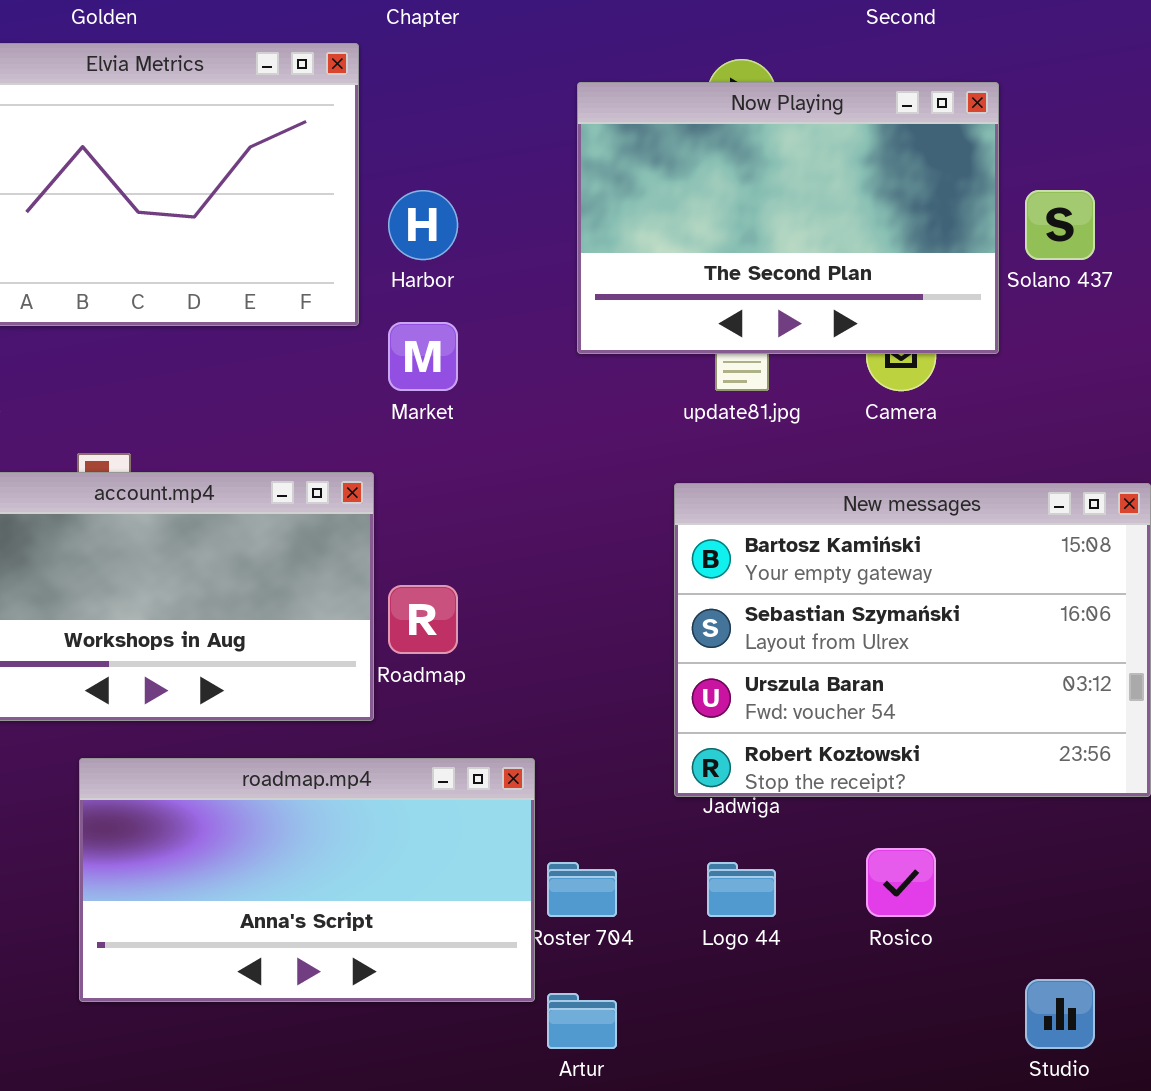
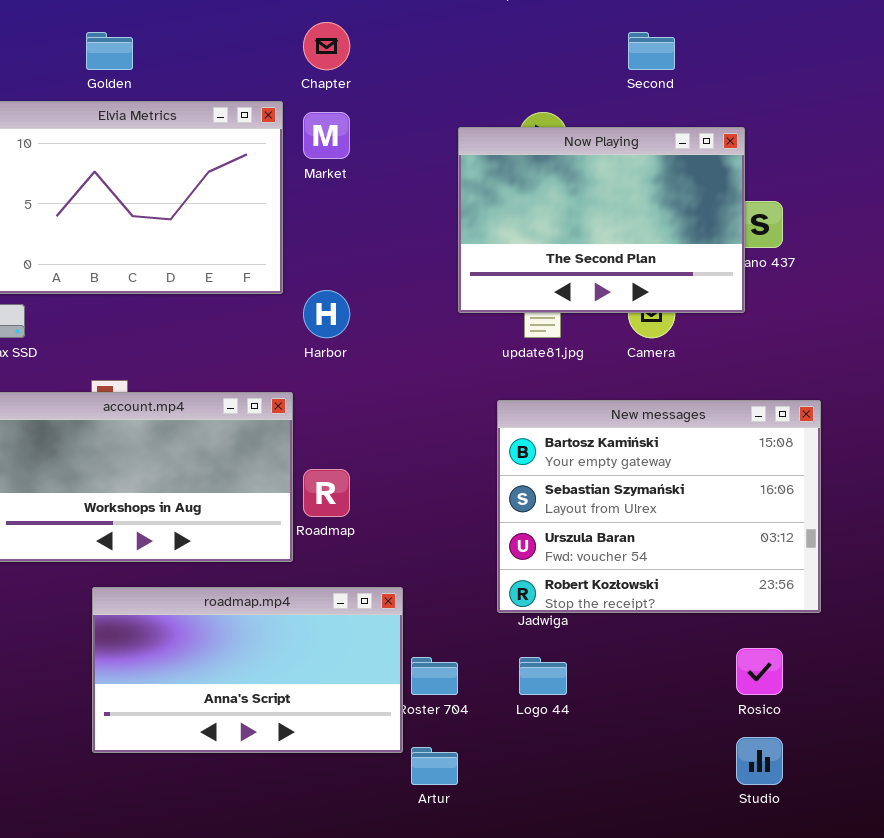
Now Playing: [577,82,999,354] -> [458,127,745,313], moved
Harbor: [388,190,458,260] -> [303,290,350,338], moved
Market: [388,322,458,391] -> [303,112,350,159], moved
Rosico: [866,848,936,917] -> [736,648,783,695], moved

